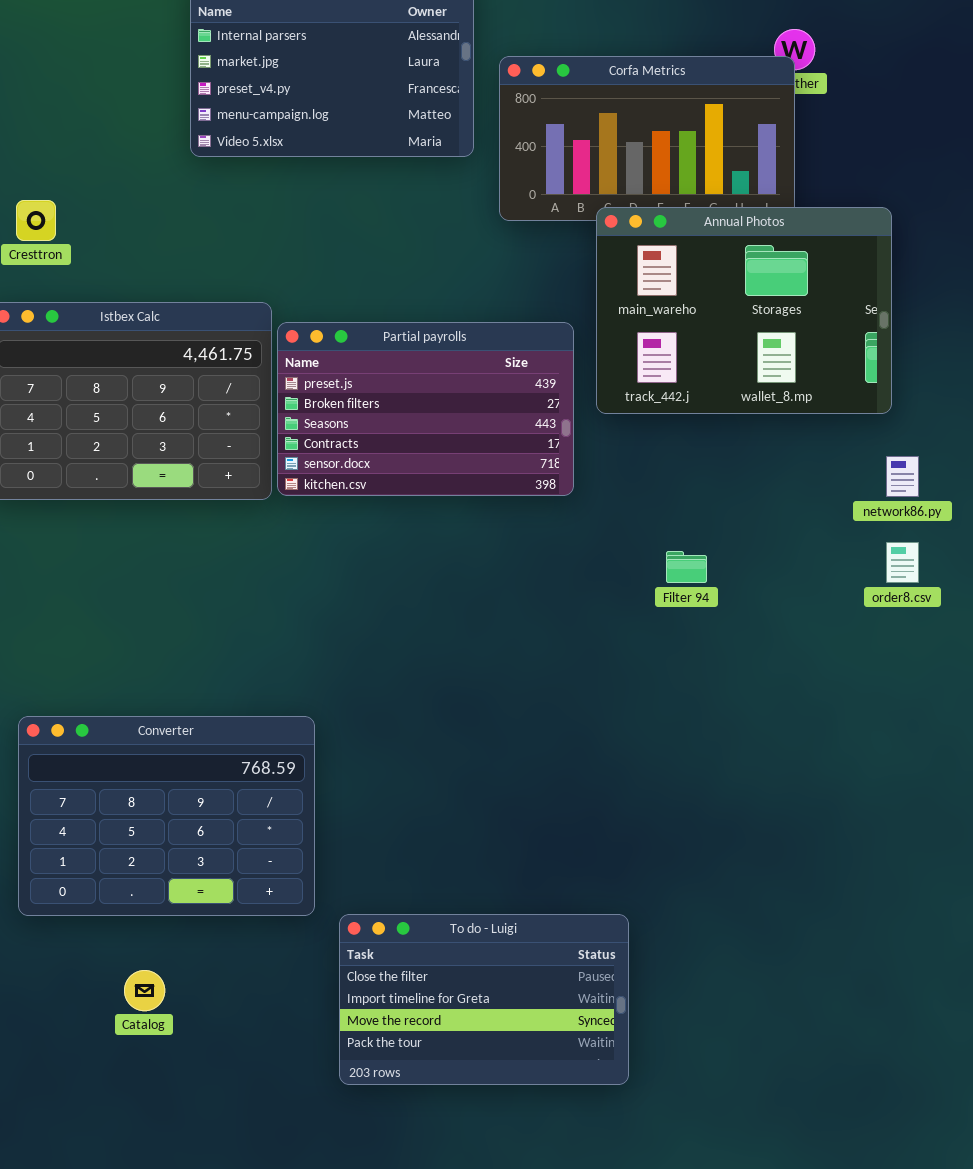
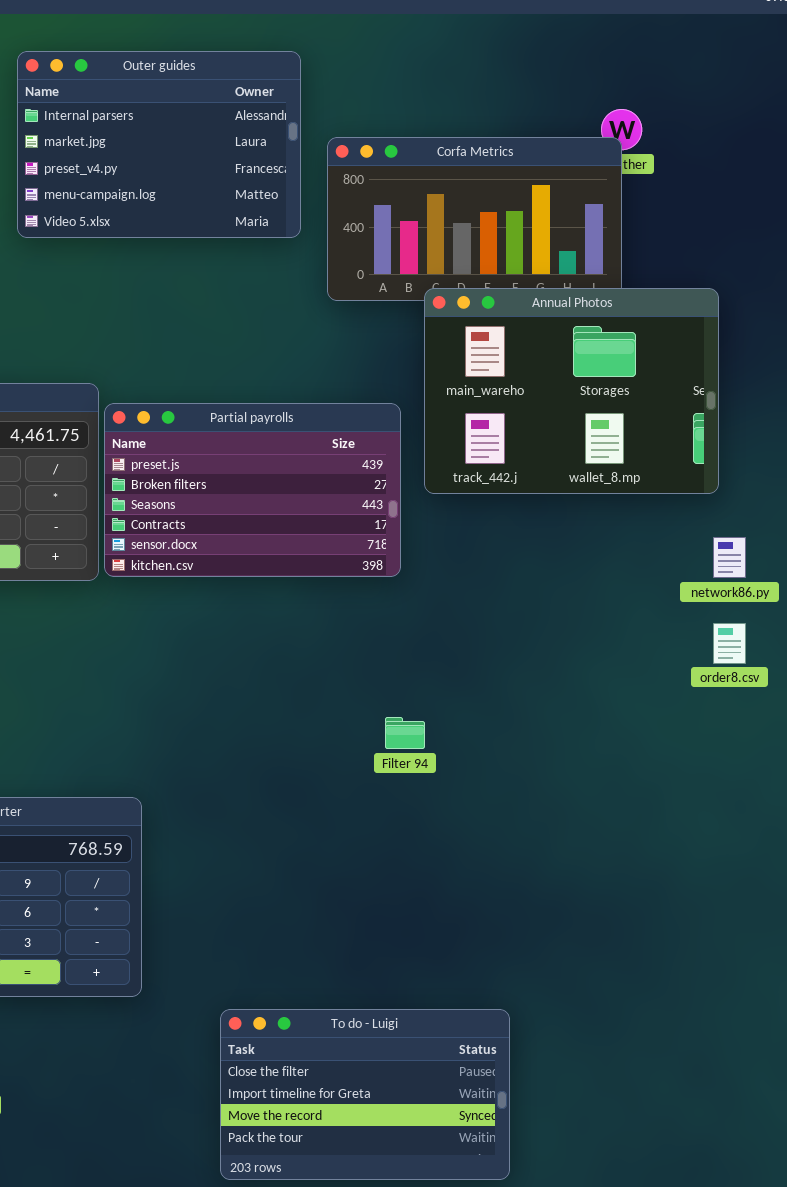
Filter 94: [666,551,707,583] -> [385,717,425,749], moved
To do - Luigi: [339,914,629,1085] -> [220,1009,510,1180], moved

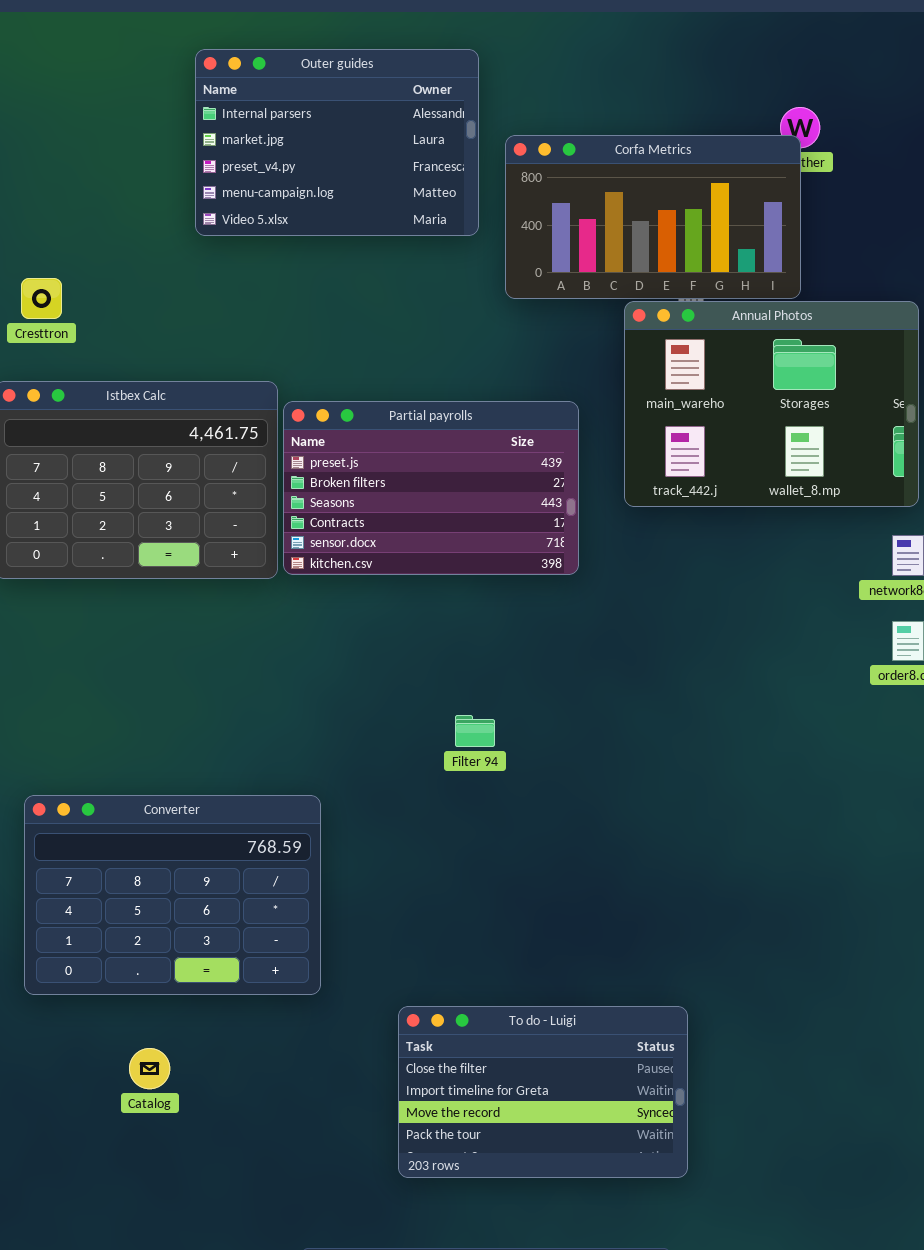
Annual Photos: [424,288,719,494] -> [624,301,919,507], moved
Filter 94: [385,717,425,749] -> [455,715,495,747], moved

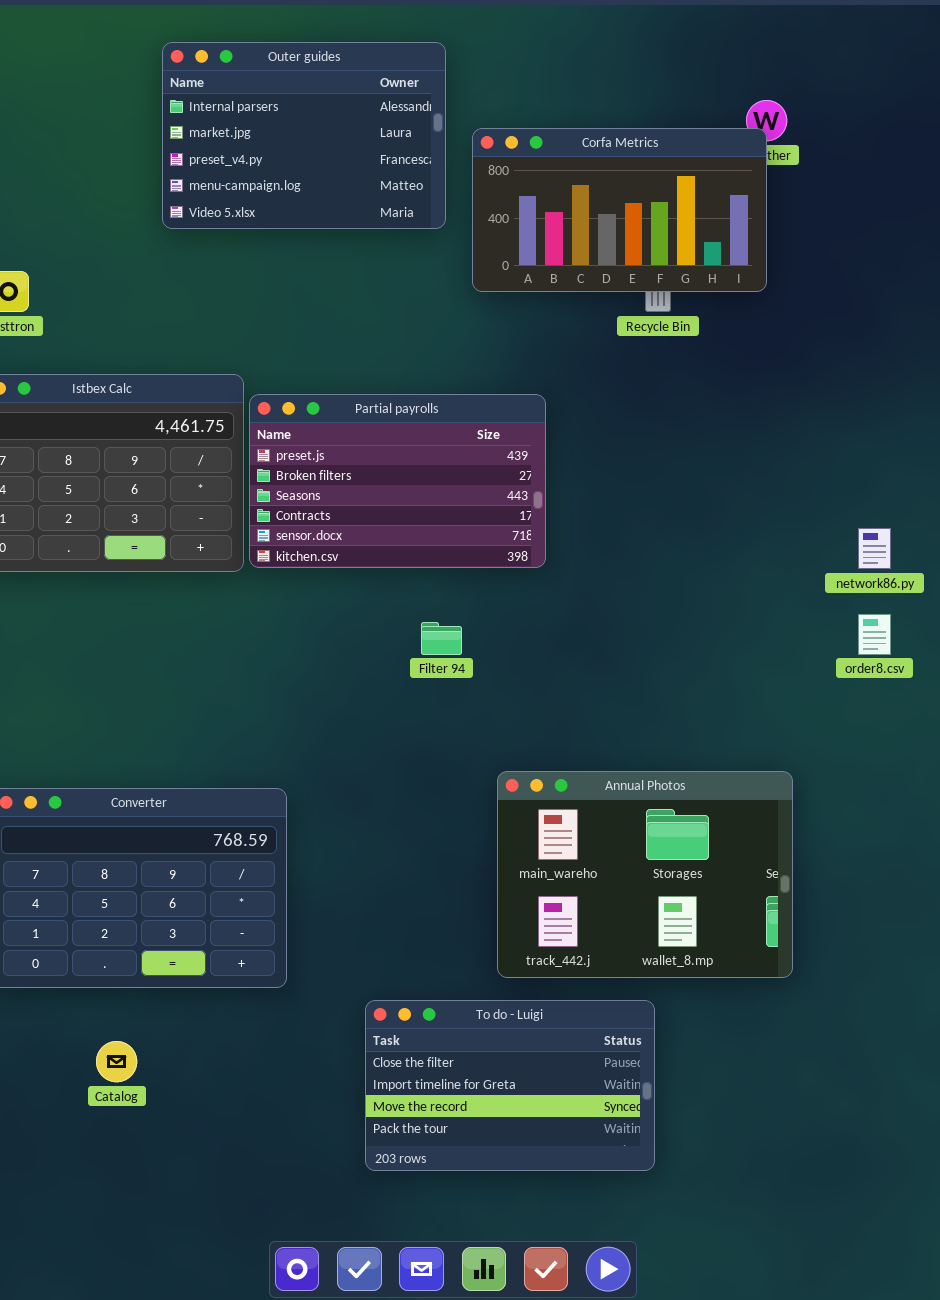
Annual Photos: [624,301,919,507] -> [497,771,793,978], moved
Filter 94: [455,715,495,747] -> [421,622,462,655], moved

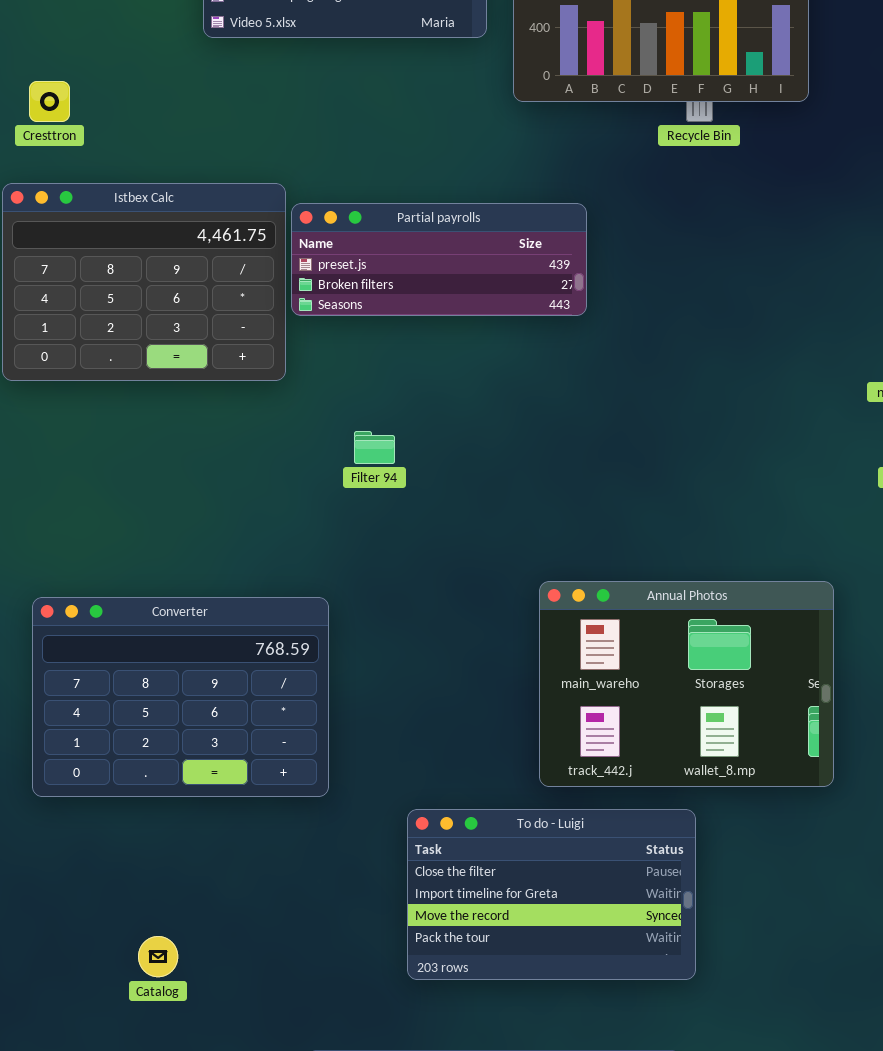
Partial payrolls: [249,394,546,568] -> [291,203,587,316], resized
Filter 94: [421,622,462,655] -> [354,431,395,464], moved
Catalog: [96,1041,137,1082] -> [138,936,178,977], moved

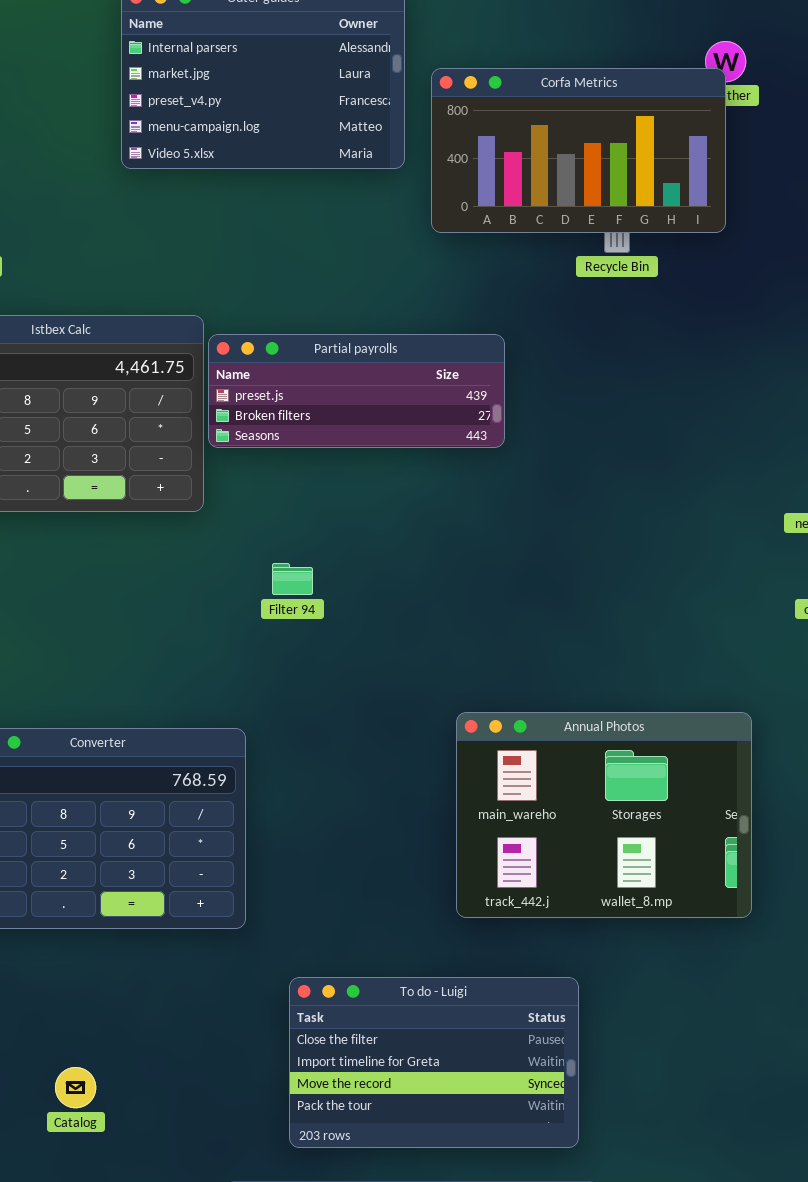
To do - Luigi: [407,809,696,980] -> [289,977,579,1148], moved

